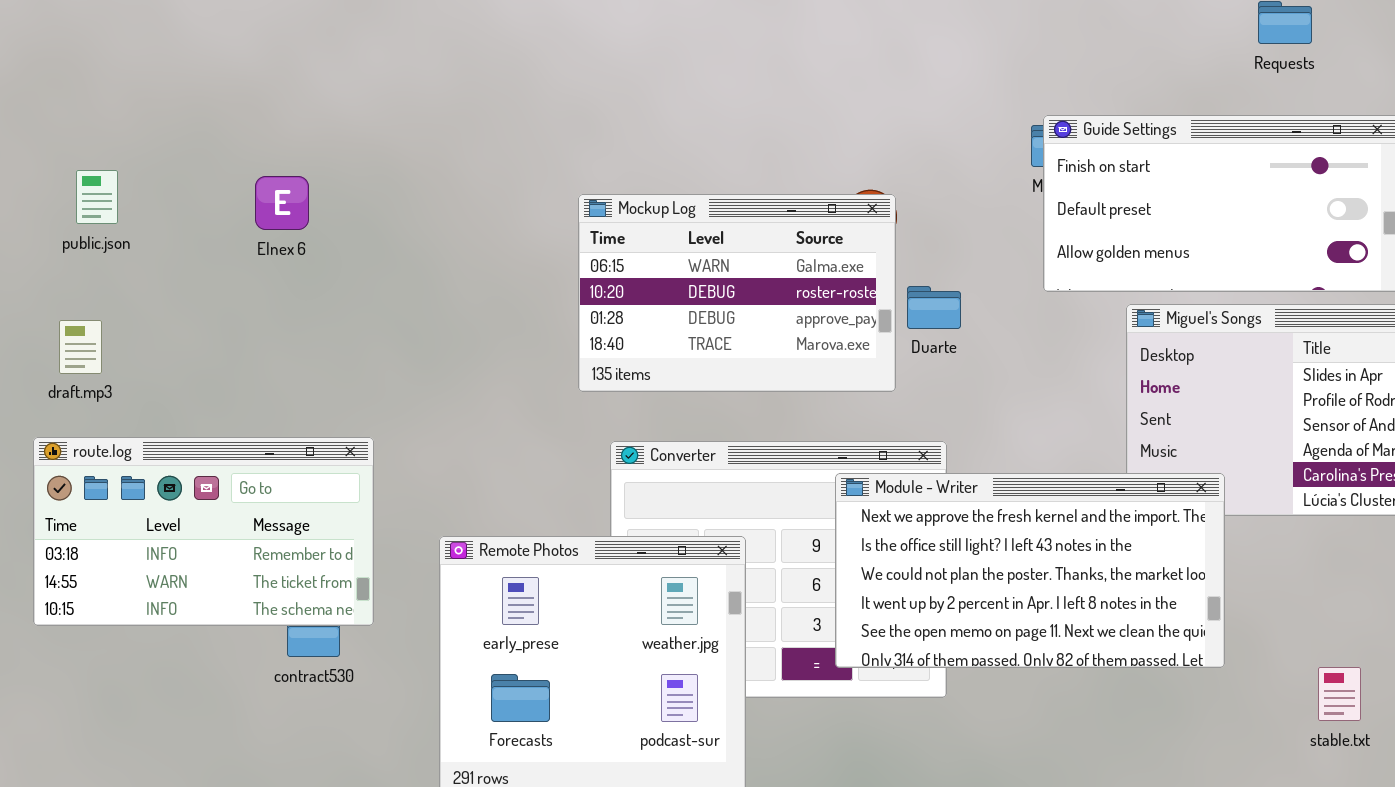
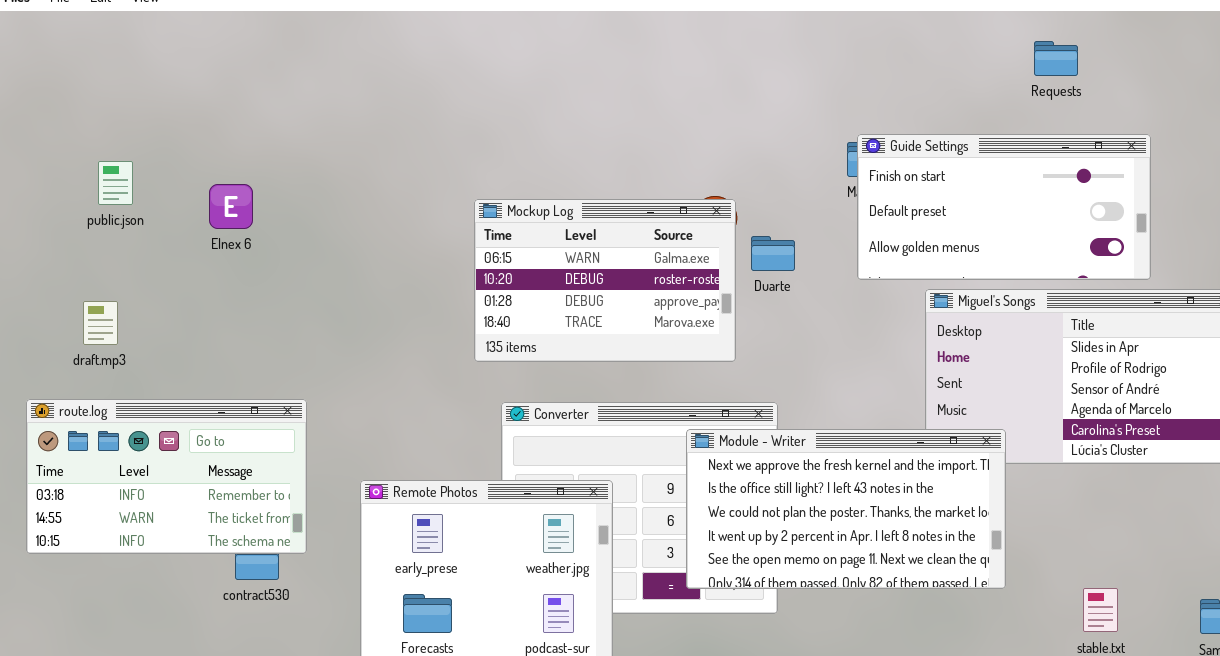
public.json: [76,170,118,224] -> [98,161,133,205], moved
Duarte: [907,286,961,329] -> [751,236,795,271], moved
draft.mp3: [59,320,102,374] -> [83,301,118,345], moved

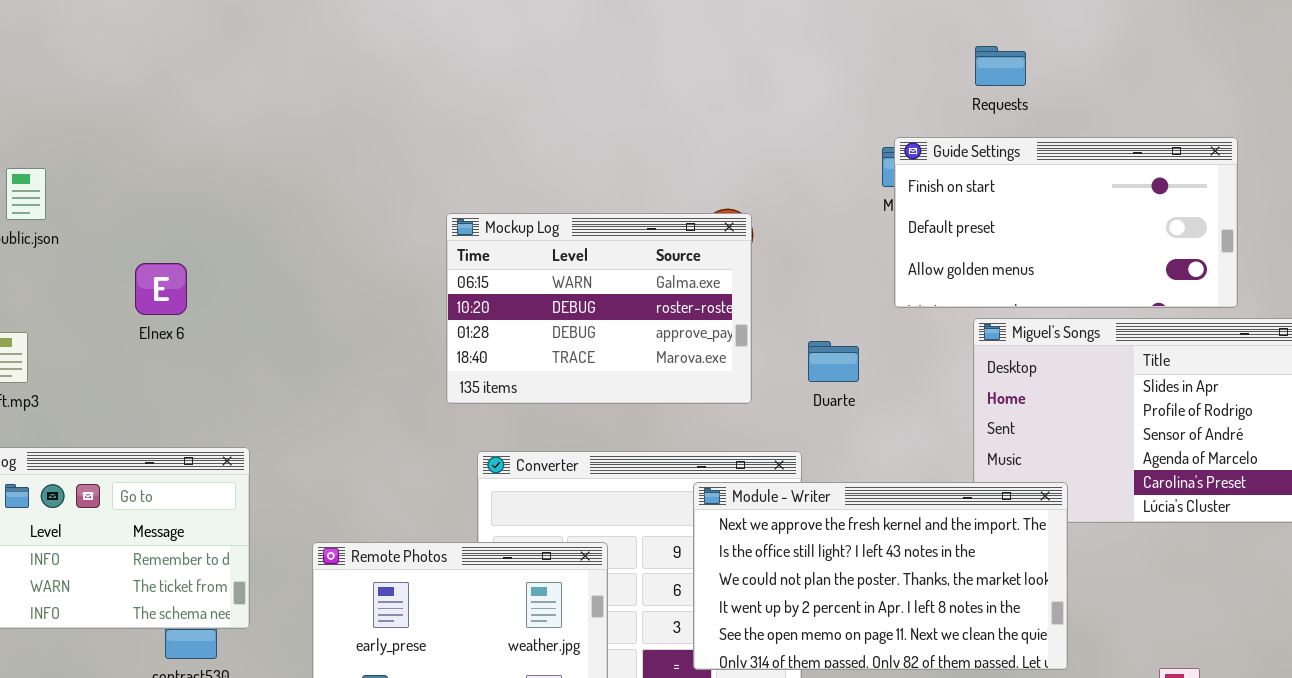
Requests: [1034,41,1078,76] -> [975,46,1026,86], moved
Elnex 6: [209,184,253,229] -> [135,263,187,315], moved
Duarte: [751,236,795,271] -> [808,341,859,382], moved

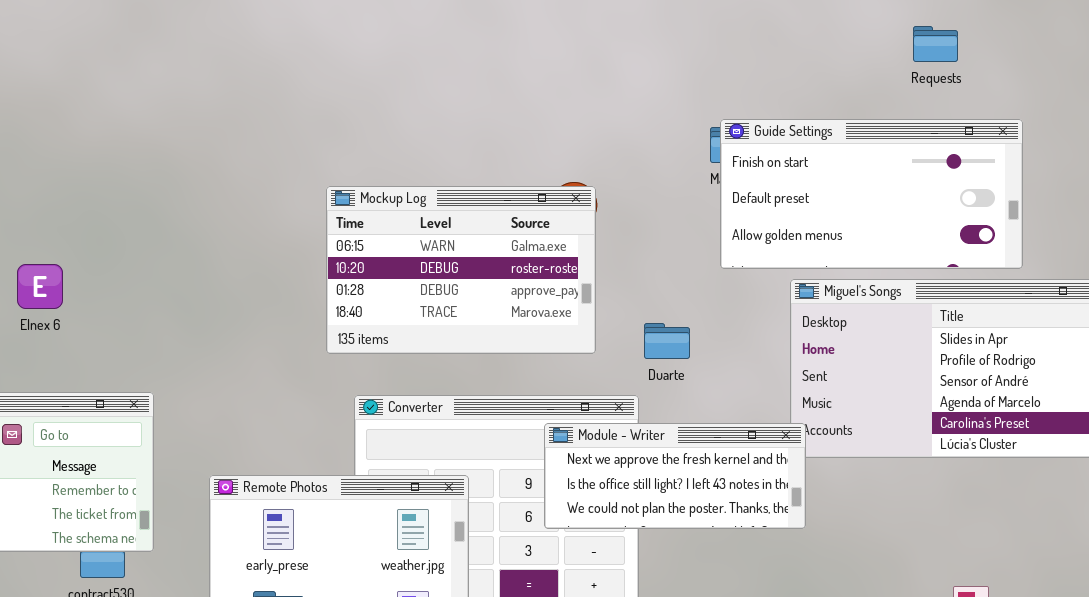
Requests: [975,46,1026,86] -> [913,26,958,62], moved
Elnex 6: [135,263,187,315] -> [17,264,63,309], moved
Duarte: [808,341,859,382] -> [644,323,690,359], moved
Module - Writer: [693,482,1068,670] -> [544,423,806,529], resized

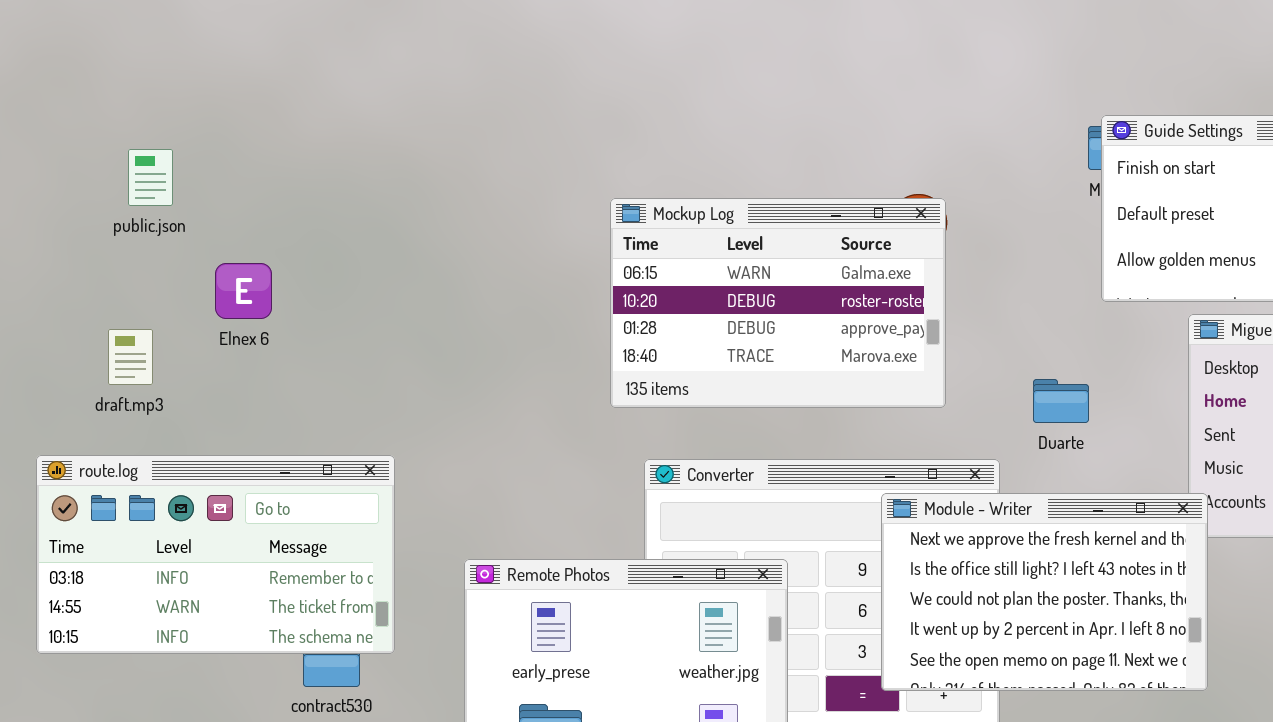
Elnex 6: [17,264,63,309] -> [215,263,272,319], moved
Duarte: [644,323,690,359] -> [1033,379,1089,423], moved
Module - Writer: [544,423,806,529] -> [881,493,1208,691], resized

